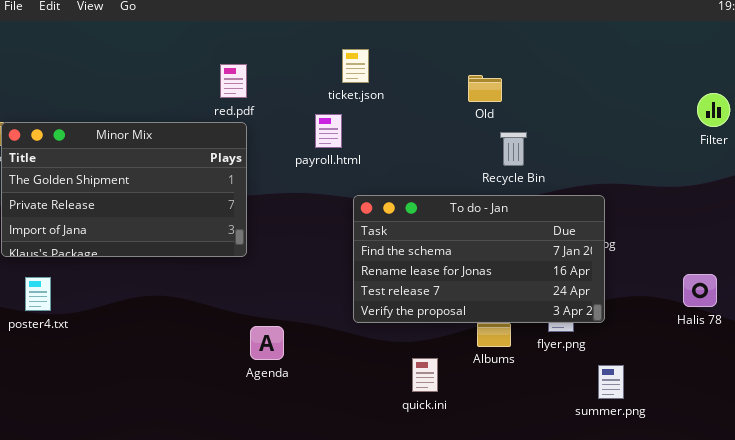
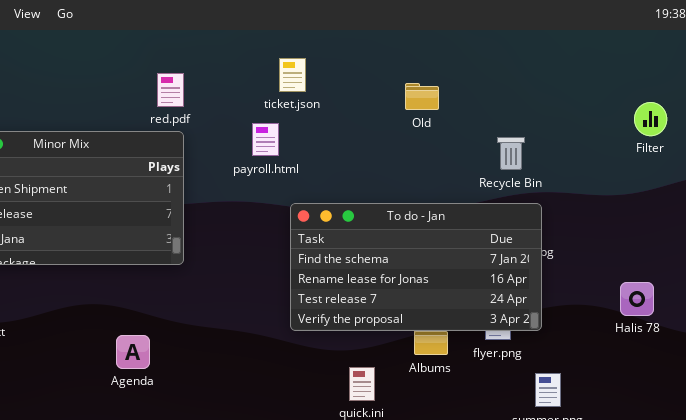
Recycle Bin: [500,132,527,166] -> [497,137,525,170], moved
Agenda: [250,326,284,360] -> [116,335,150,369], moved

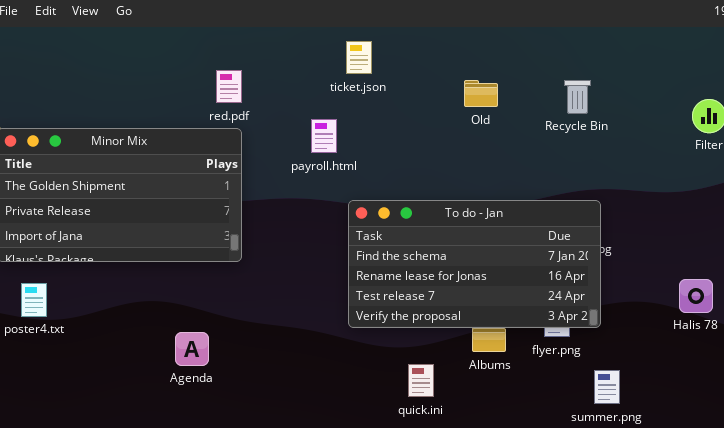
ticket.json: [279,58,306,92] -> [346,41,372,74], moved
Recycle Bin: [497,137,525,170] -> [564,80,591,114], moved

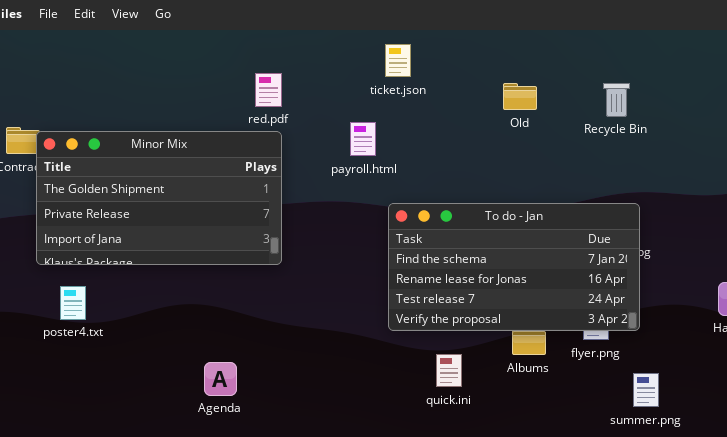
Agenda: [175,332,209,366] -> [204,362,237,396], moved
quick.ini: [408,364,434,397] -> [436,354,462,387], moved

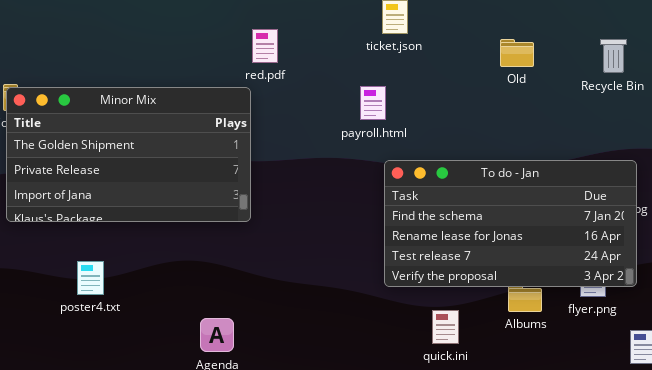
payroll.html: [350,122,376,156] -> [360,86,386,120], moved
Minor Mix: [36,131,282,265] -> [6,87,251,222], moved
poster4.txt: [60,286,86,320] -> [77,261,104,295], moved

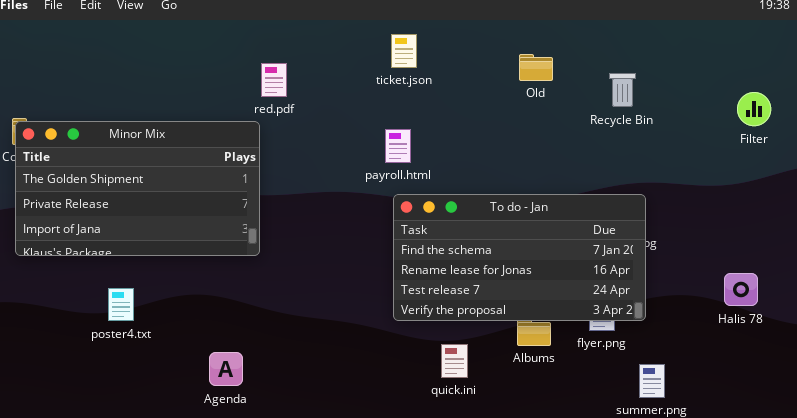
Old: [500,39,534,67] -> [519,54,553,81], moved
payroll.html: [360,86,386,120] -> [385,129,411,163], moved
poster4.txt: [77,261,104,295] -> [108,288,134,321], moved

